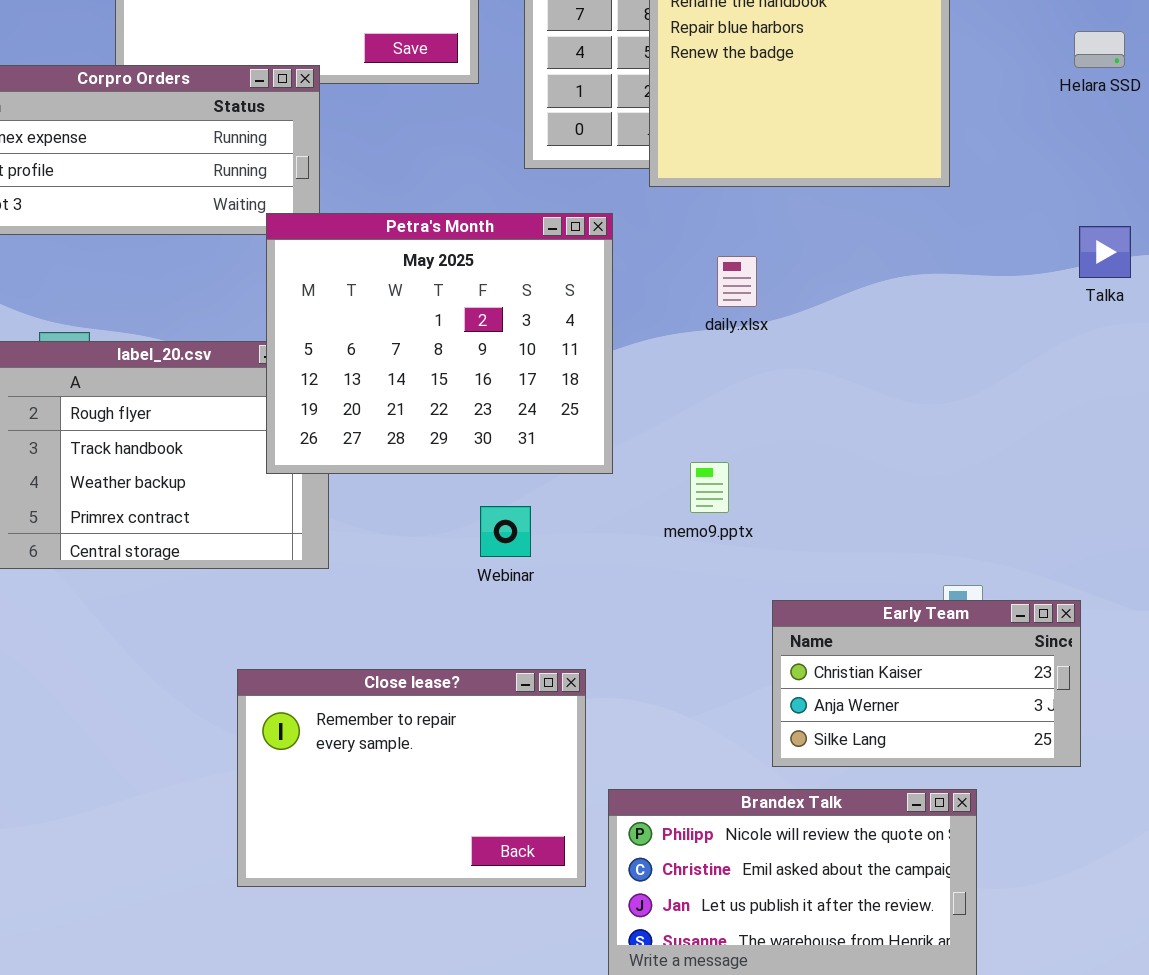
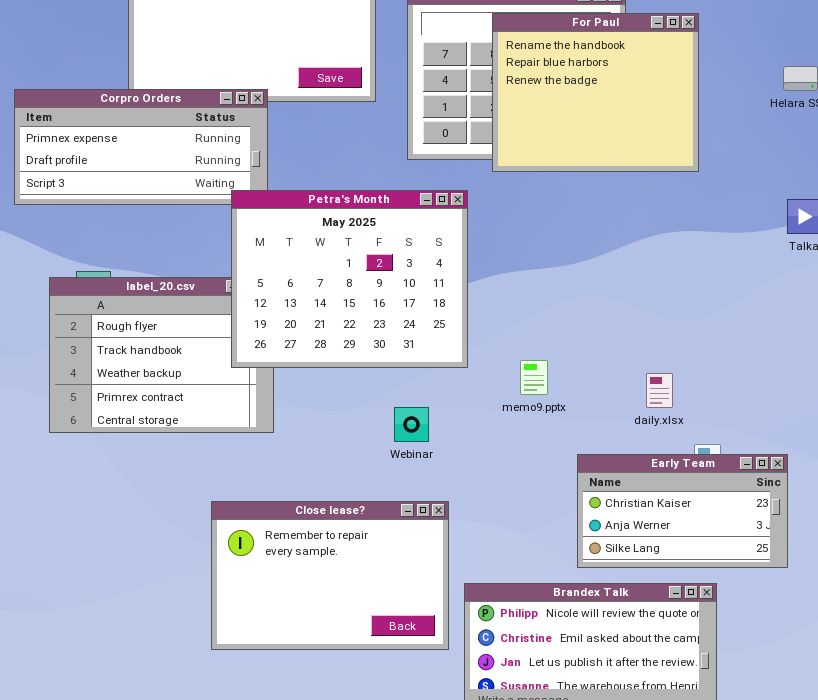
daily.xlsx: [717,256,757,307] -> [646,373,673,408], moved
Webinar: [480,506,531,557] -> [394,407,429,442], moved

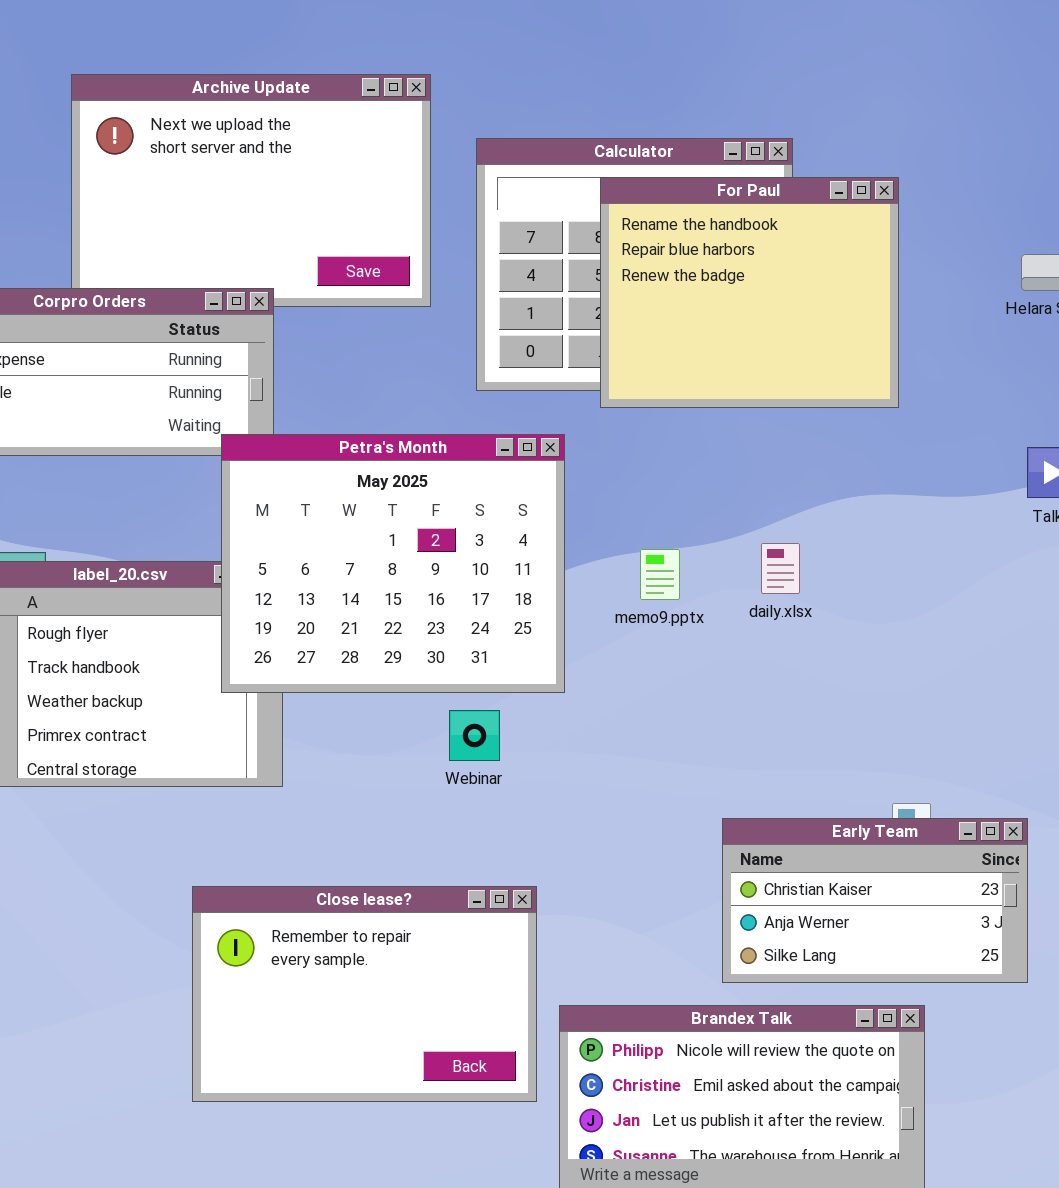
memo9.pptx: [520,360,548,395] -> [640,549,680,600], moved
daily.xlsx: [646,373,673,408] -> [761,543,800,594], moved
Webinar: [394,407,429,442] -> [449,710,500,761], moved

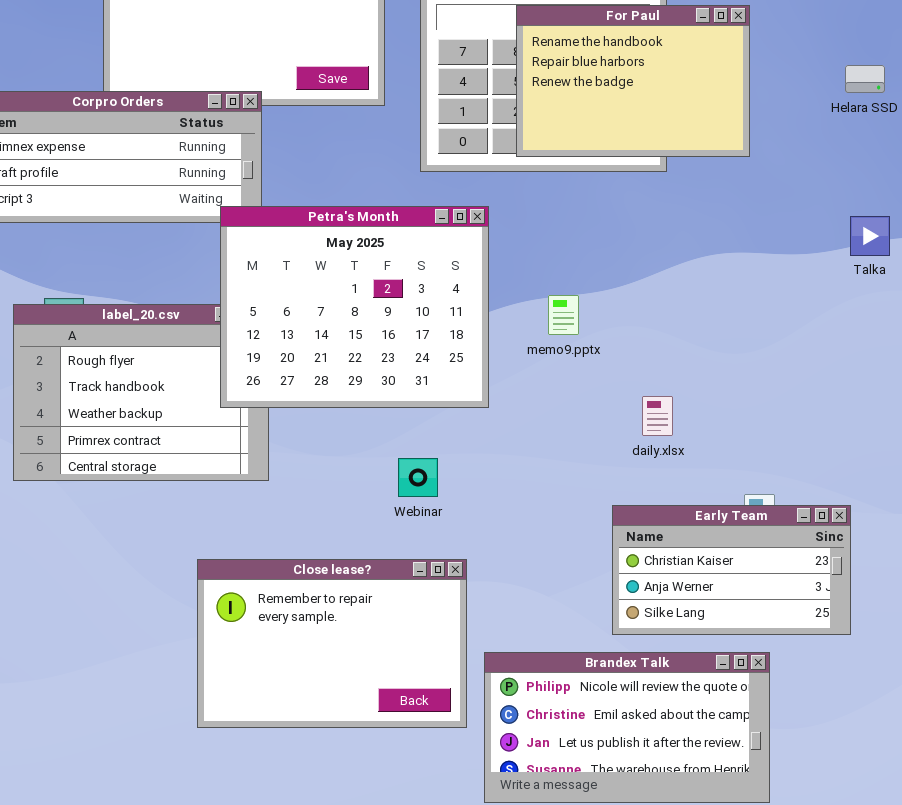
For Paul: [600,177,899,408] -> [516,5,750,157], resized
daily.xlsx: [761,543,800,594] -> [642,396,673,436], moved
Webinar: [449,710,500,761] -> [398,458,438,497], moved

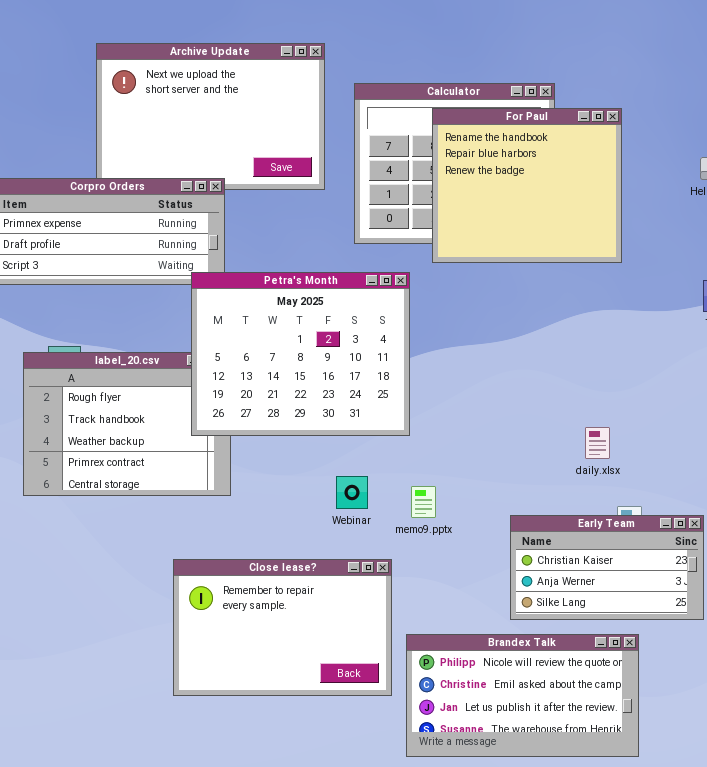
For Paul: [516,5,750,157] -> [432,108,622,263], resized
memo9.pptx: [548,295,579,335] -> [411,486,436,518], moved
daily.xlsx: [642,396,673,436] -> [585,427,610,459], moved

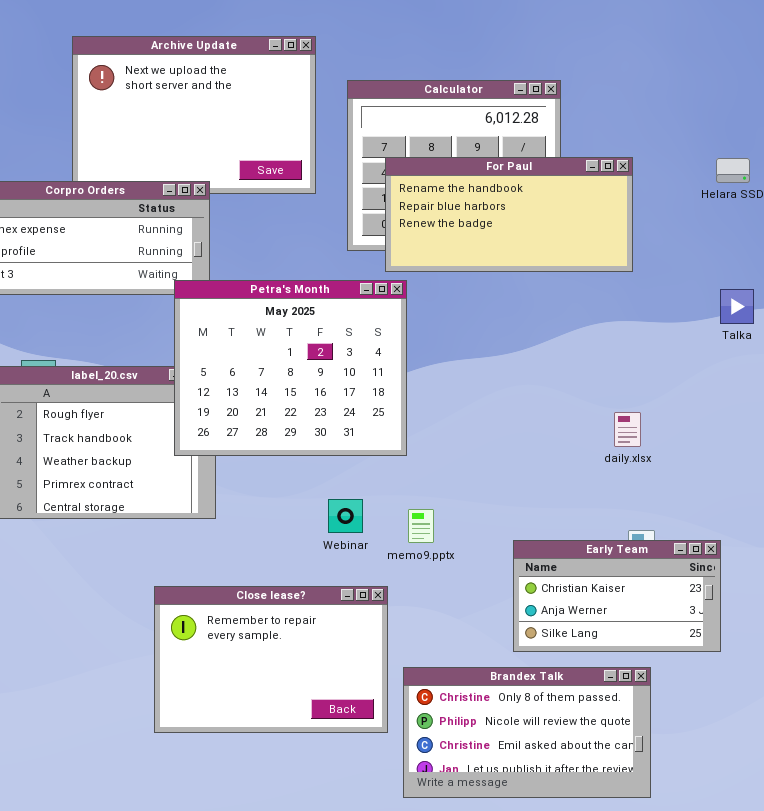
For Paul: [432,108,622,263] -> [385,157,633,272], resized
daily.xlsx: [585,427,610,459] -> [614,412,641,447], moved
Brandex Talk: [406,634,639,757] -> [403,667,651,798], scrolled up 1 row

